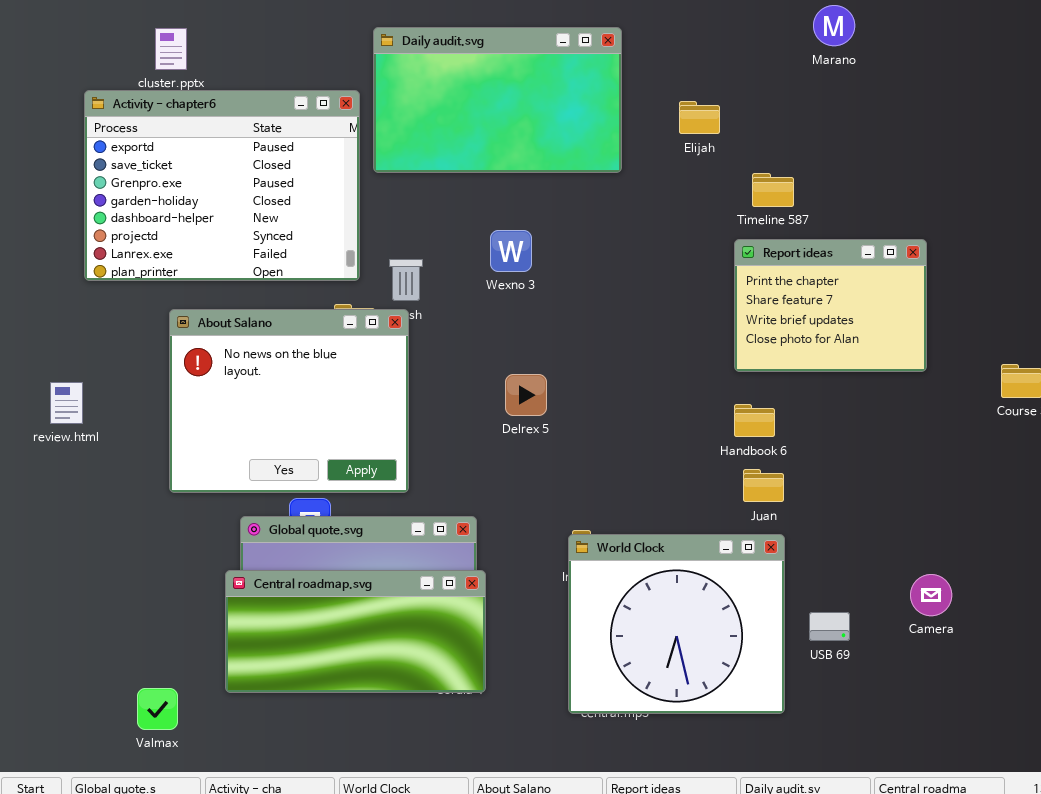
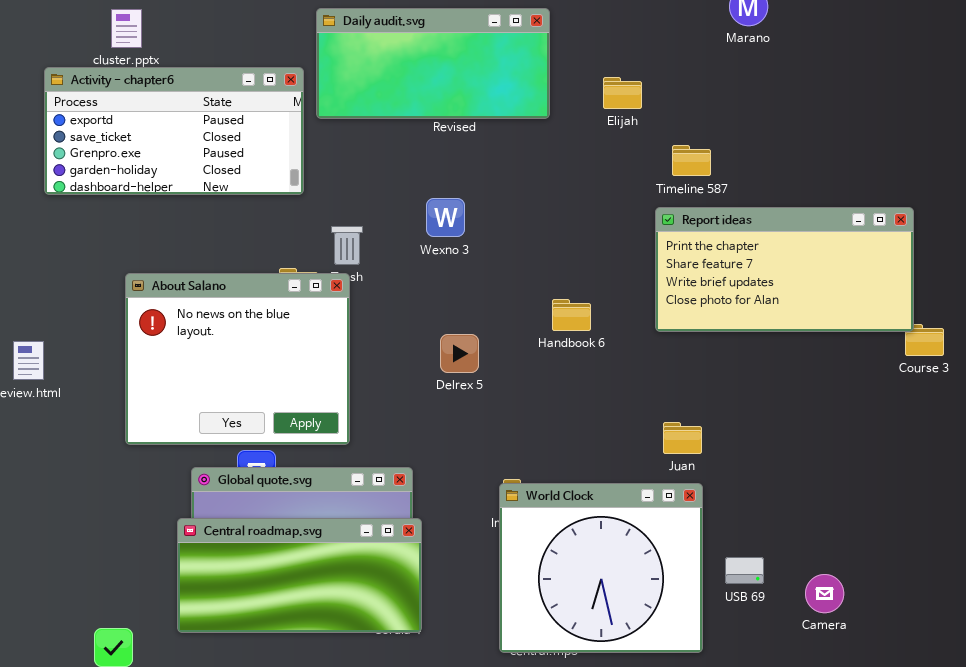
Daily audit.svg: [373,27,622,173] -> [316,8,550,119], resized
Activity - chapter6: [84,90,360,281] -> [44,67,304,195], resized
Report ideas: [734,239,927,372] -> [655,207,914,332], resized
Handbook 6: [734,404,775,437] -> [552,299,591,331], moved
Camera: [910,574,952,616] -> [805,574,844,613], moved

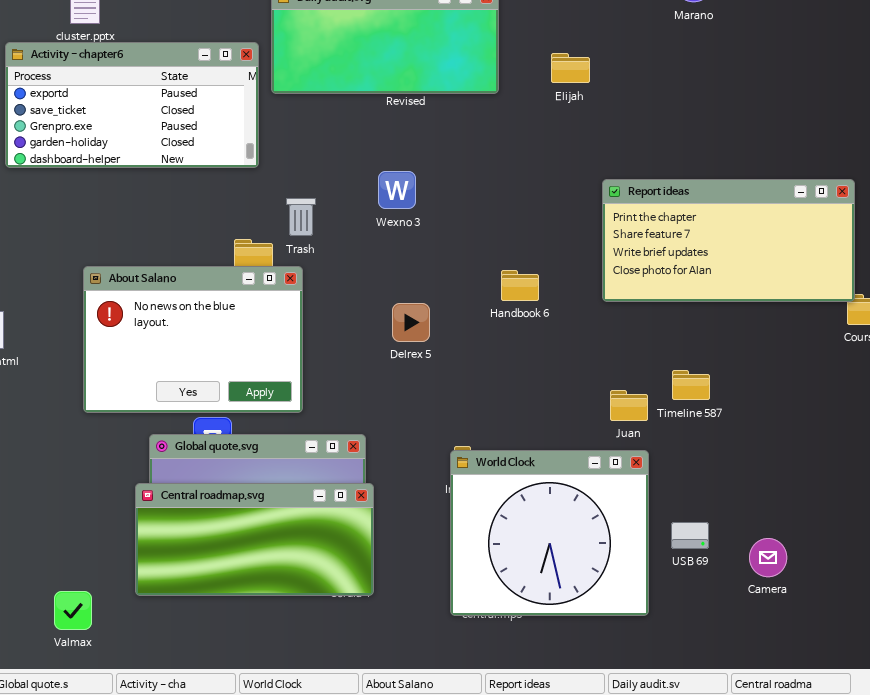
Timeline 587: [672,145,711,176] -> [672,370,710,400], moved
About Salano: [125,273,350,445] -> [83,266,303,413], resized

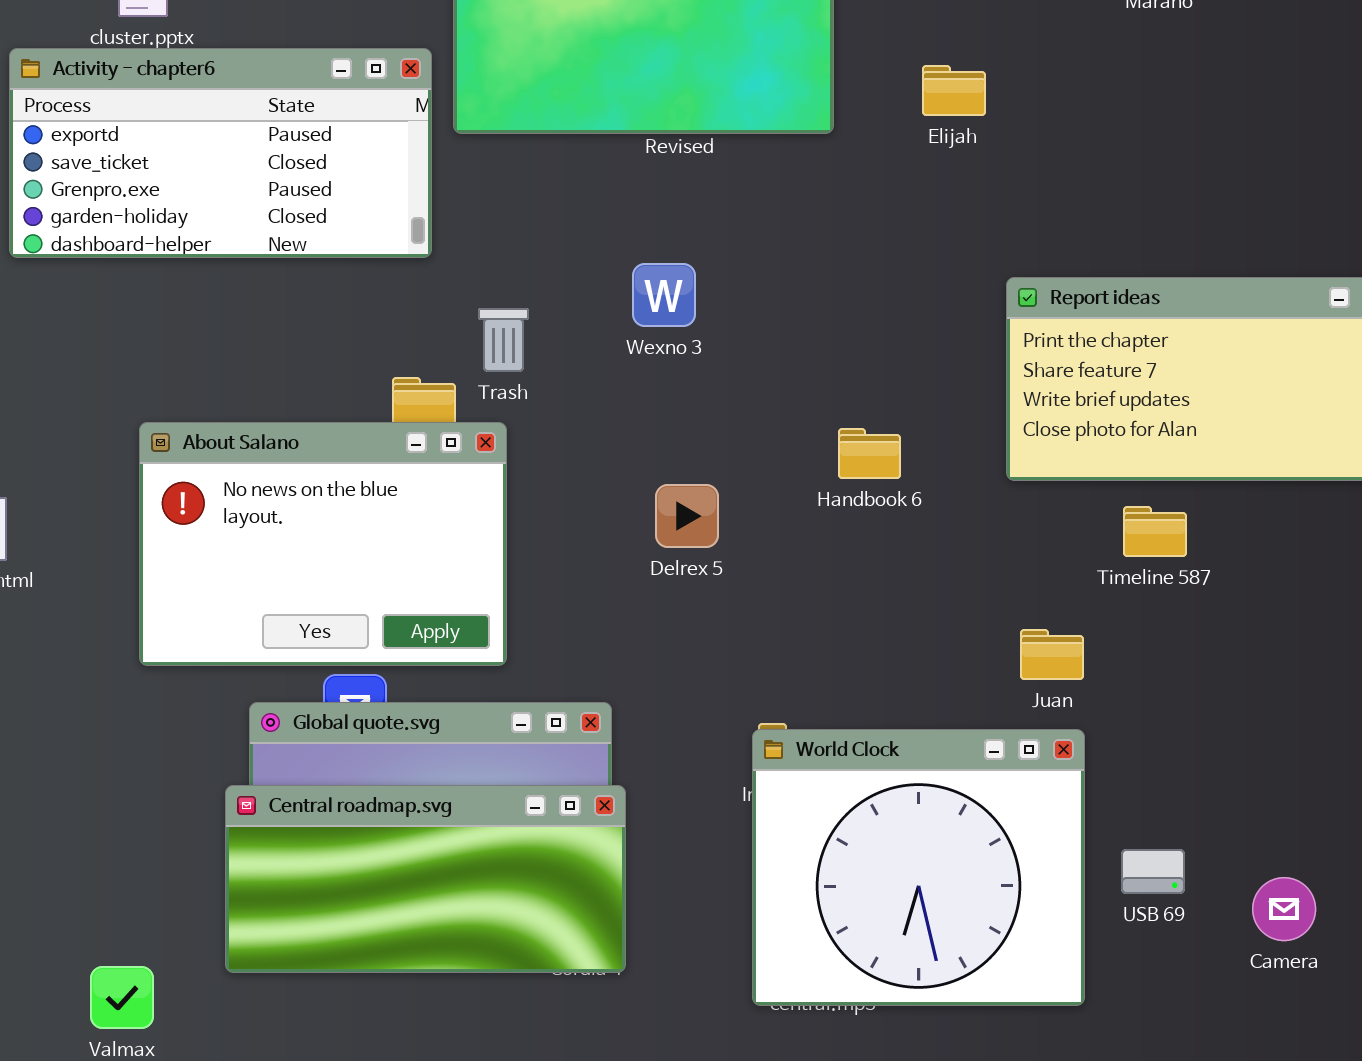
Timeline 587: [672,370,710,400] -> [1123,506,1187,557], moved

